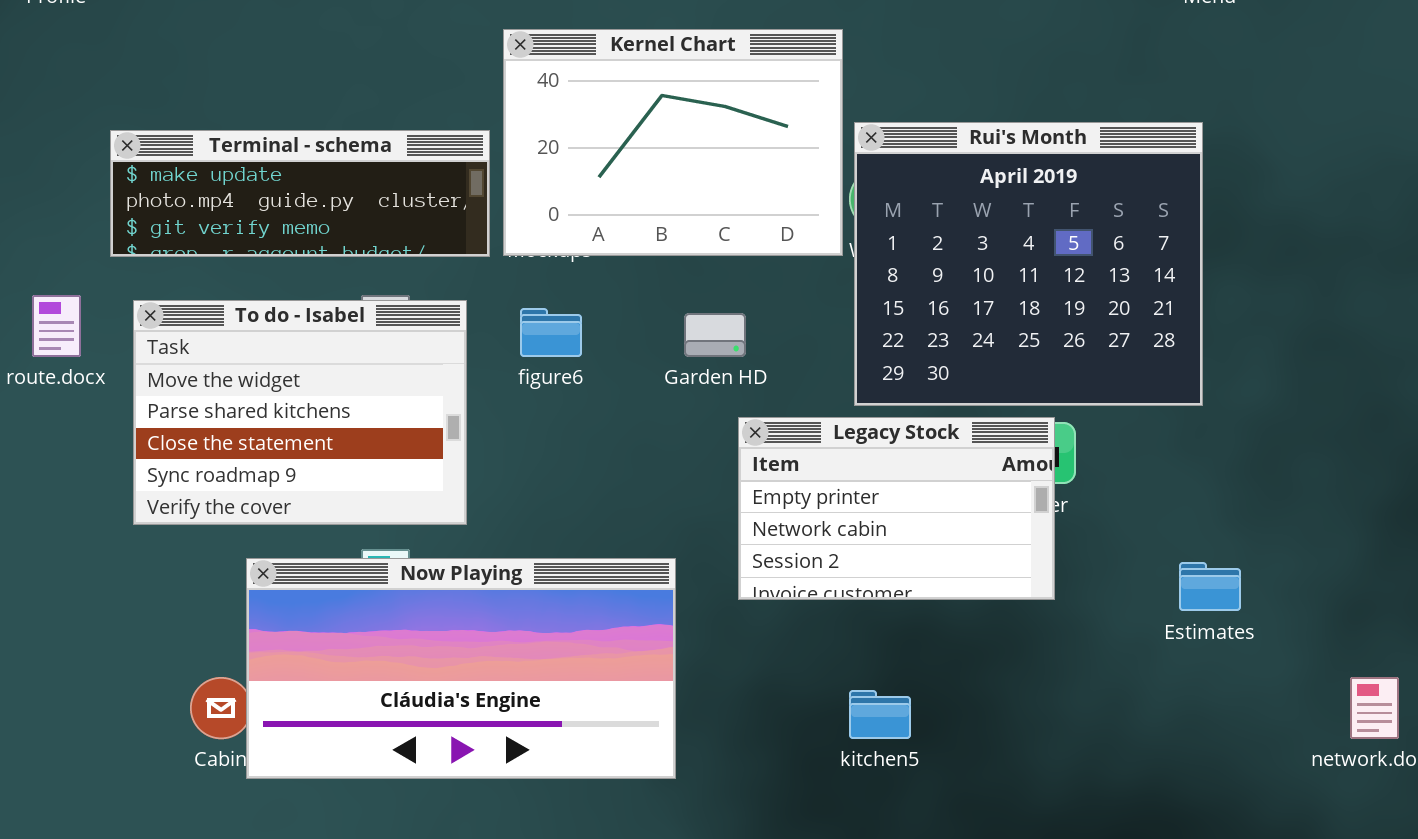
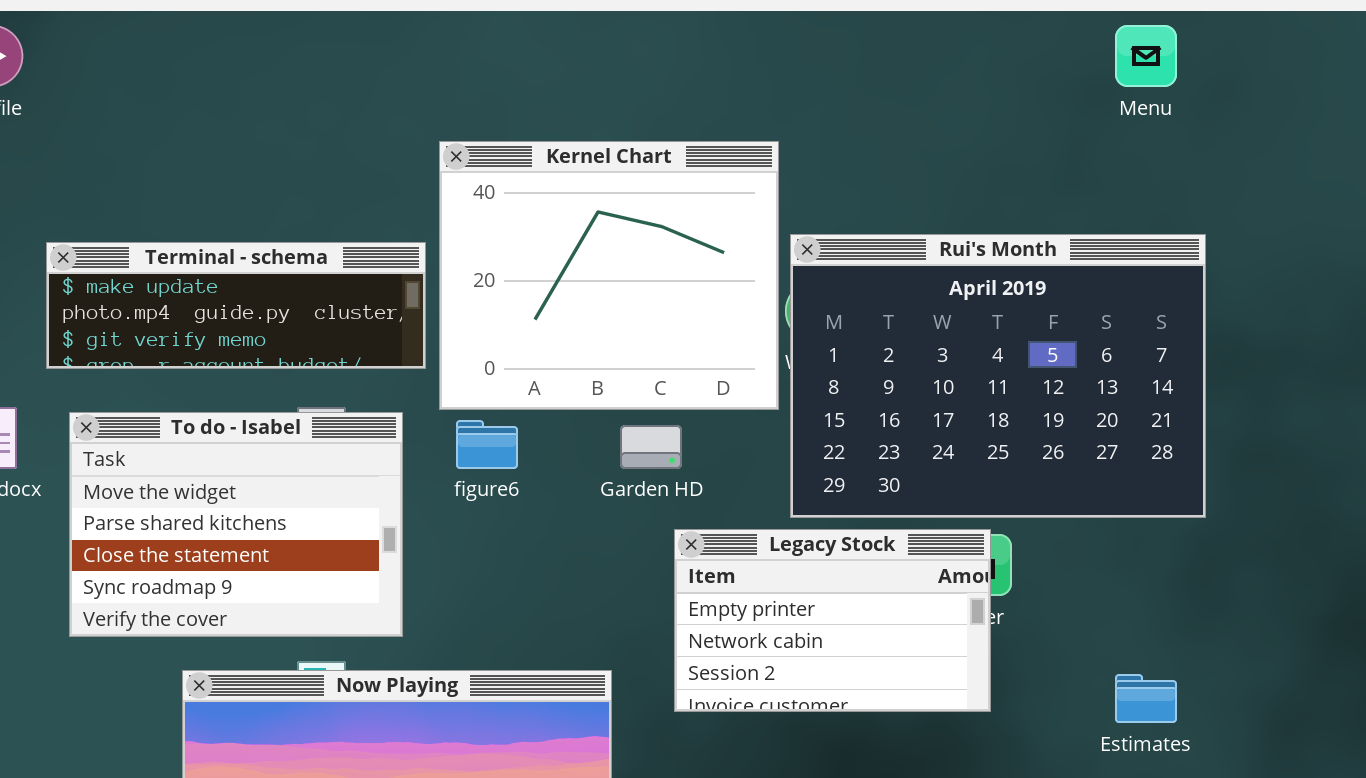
Kernel Chart: [503,29,843,256] -> [439,141,779,410], resized
Rui's Month: [854,122,1203,406] -> [790,234,1206,518], resized

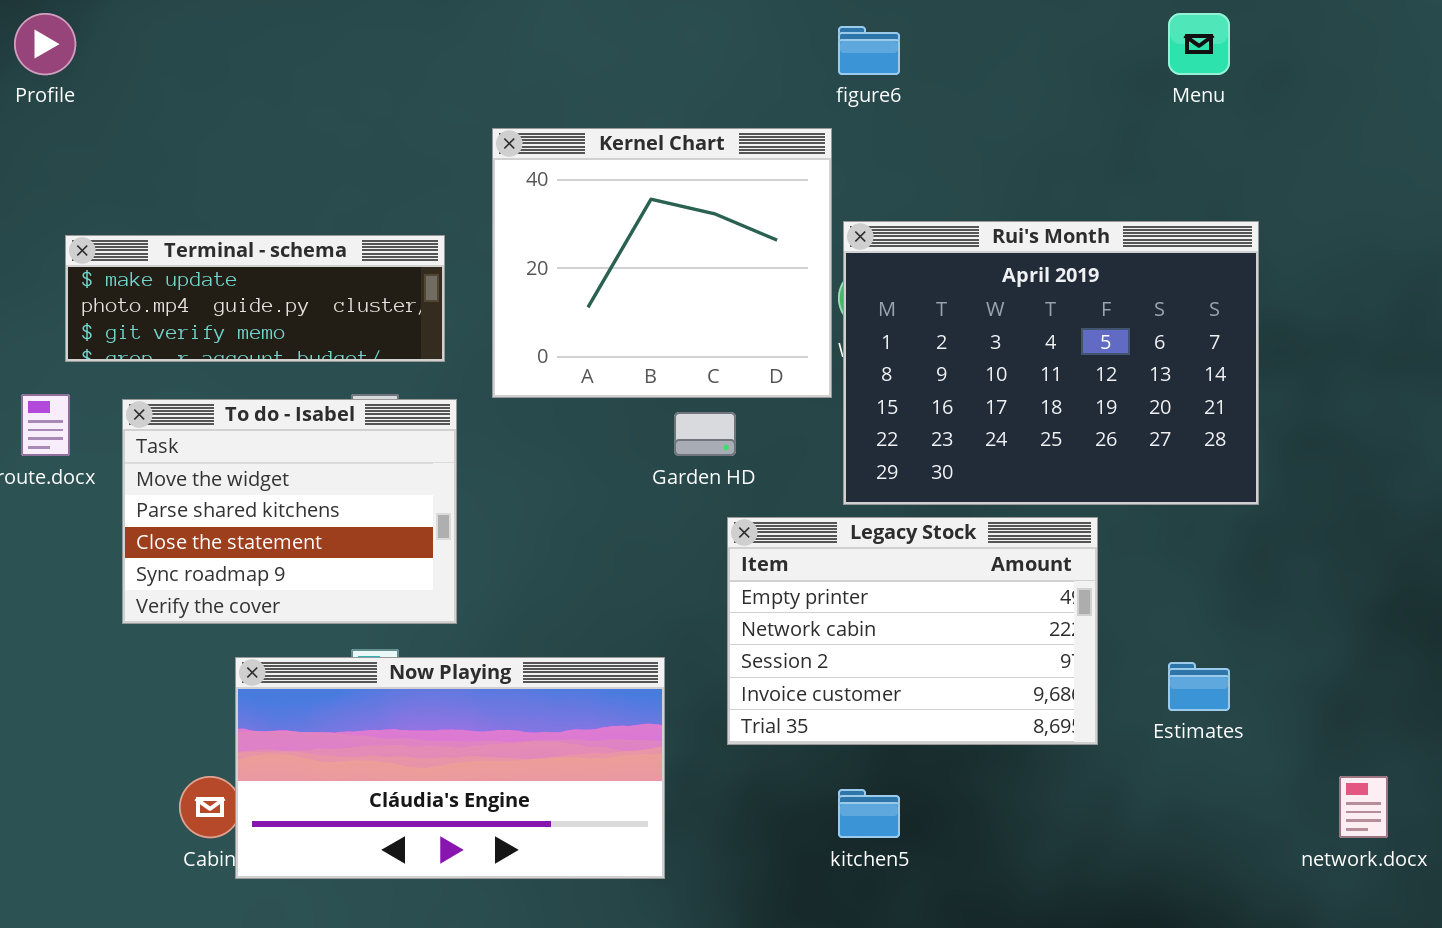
Terminal - schema: [46,242,426,369] -> [65,235,445,362], moved
figure6: [456,420,518,469] -> [838,26,900,75], moved
Legacy Stock: [674,529,991,712] -> [727,517,1098,745], resized

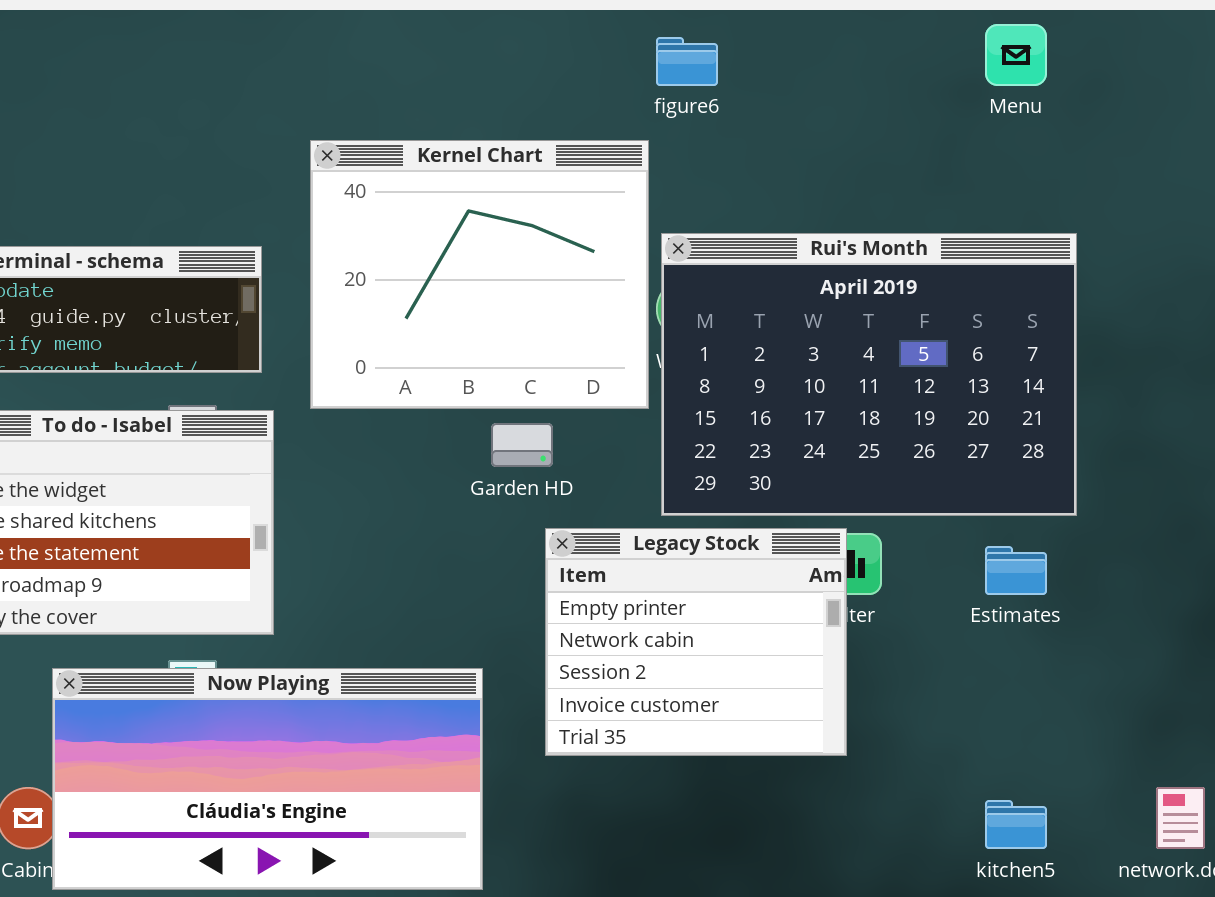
Legacy Stock: [727,517,1098,745] -> [545,528,847,756], resized
Estimates: [1168,662,1230,711] -> [985,546,1047,595], moved
kitchen5: [838,789,900,838] -> [985,800,1047,849], moved

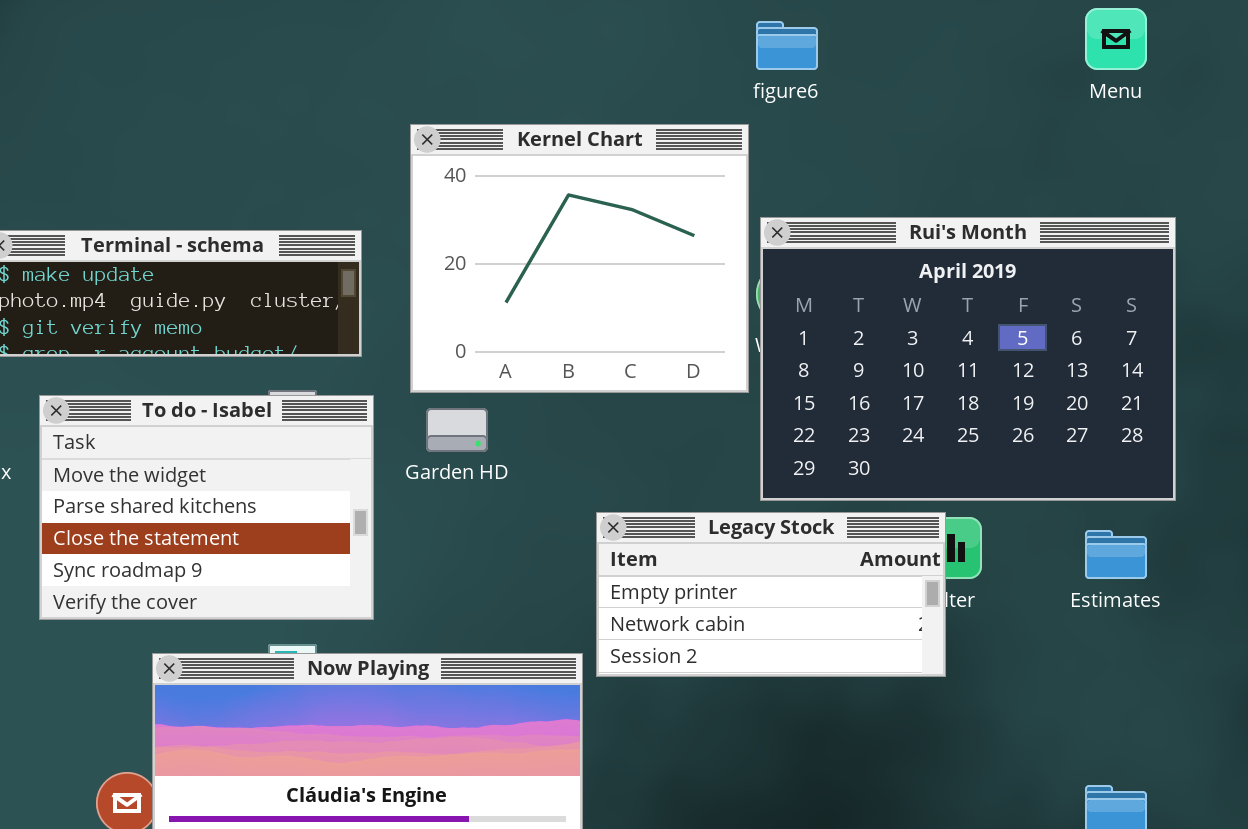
Garden HD: [491,423,553,467] -> [426,408,488,452], moved
Legacy Stock: [545,528,847,756] -> [596,512,946,677], resized

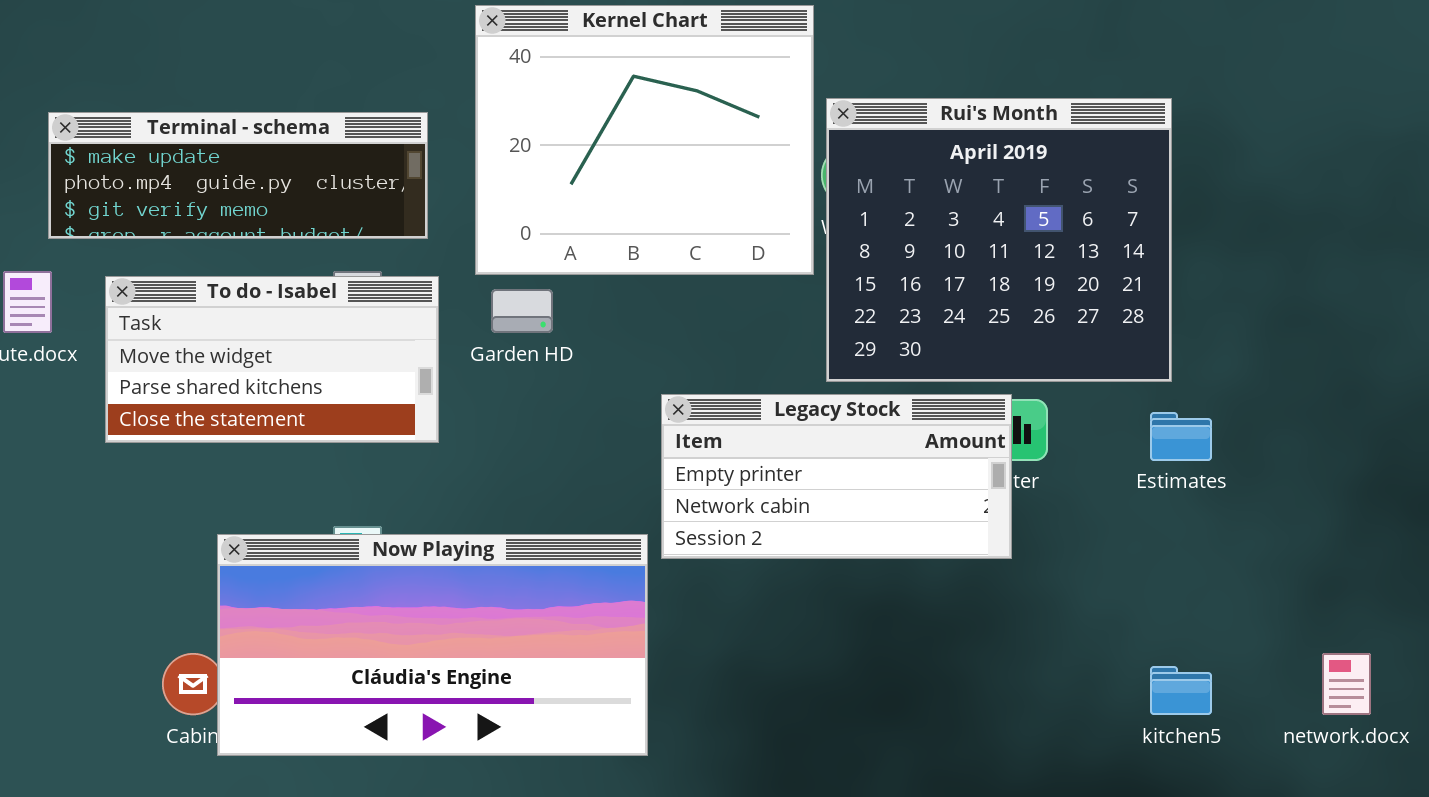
Rui's Month: [760,217,1176,501] -> [826,98,1172,382], resized
To do - Isabel: [39,395,374,620] -> [105,276,439,443], resized

